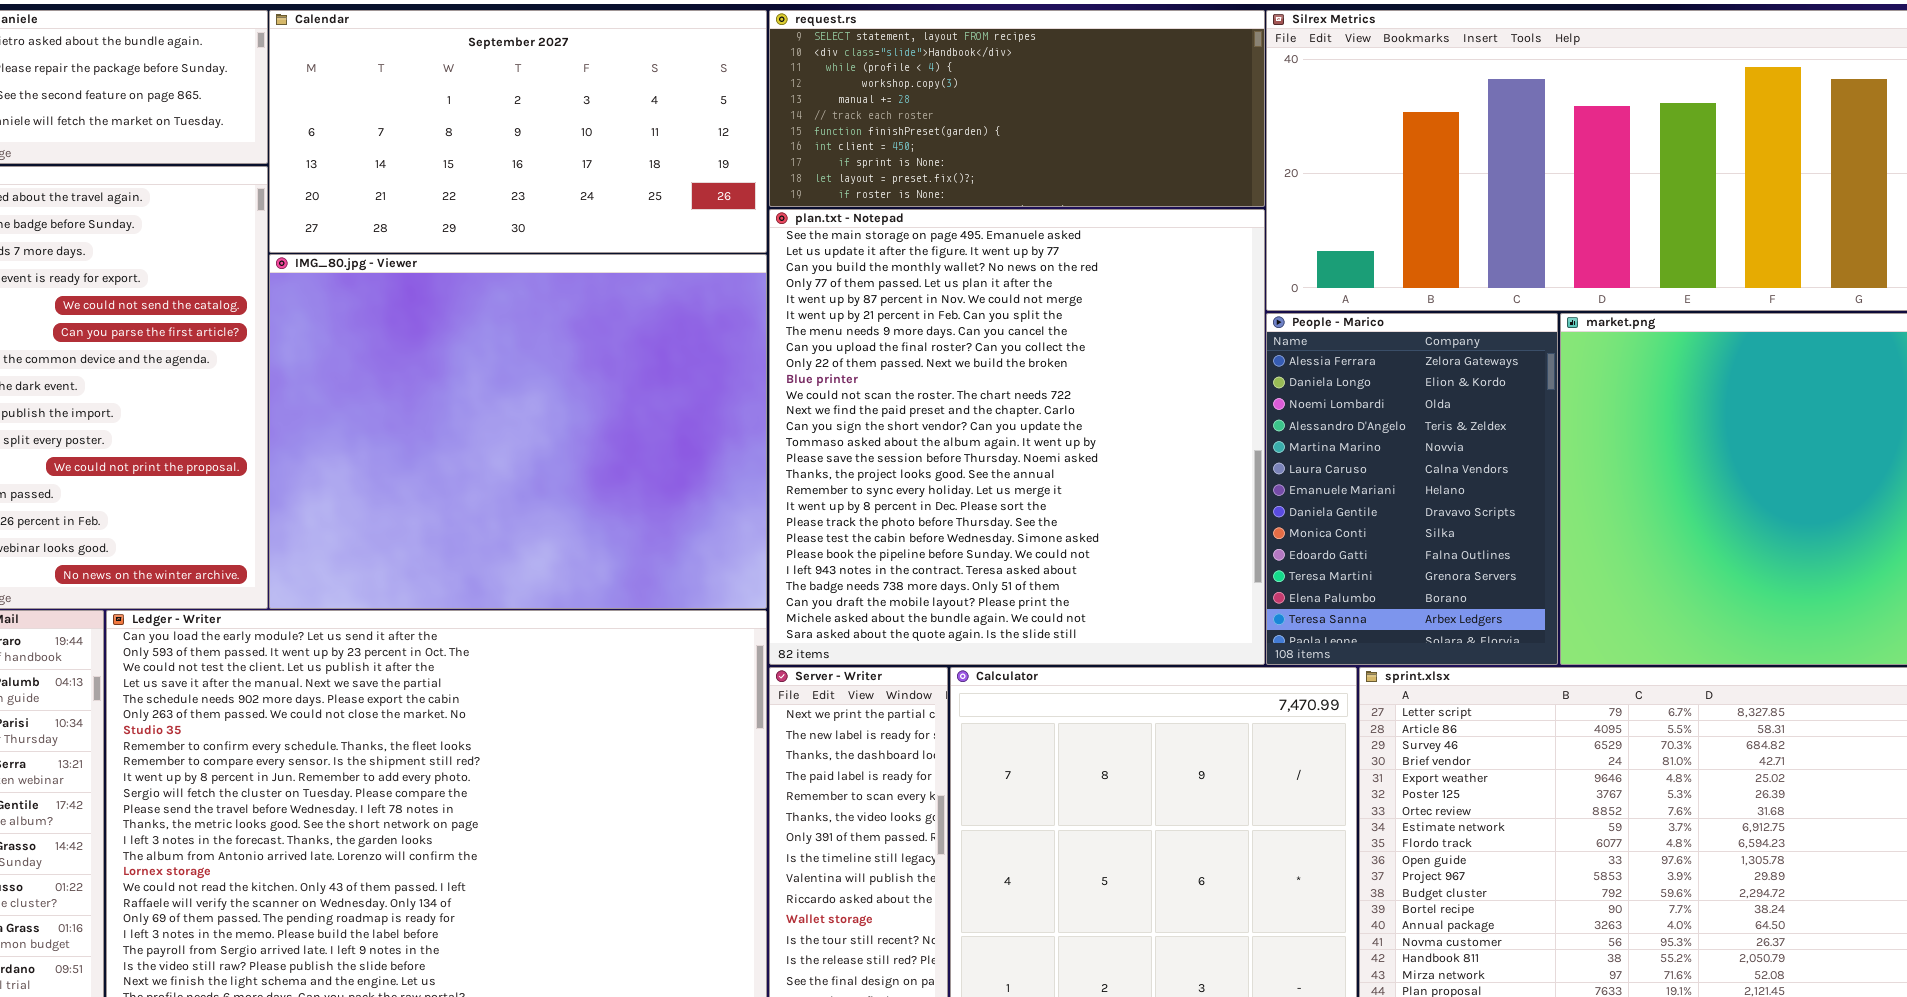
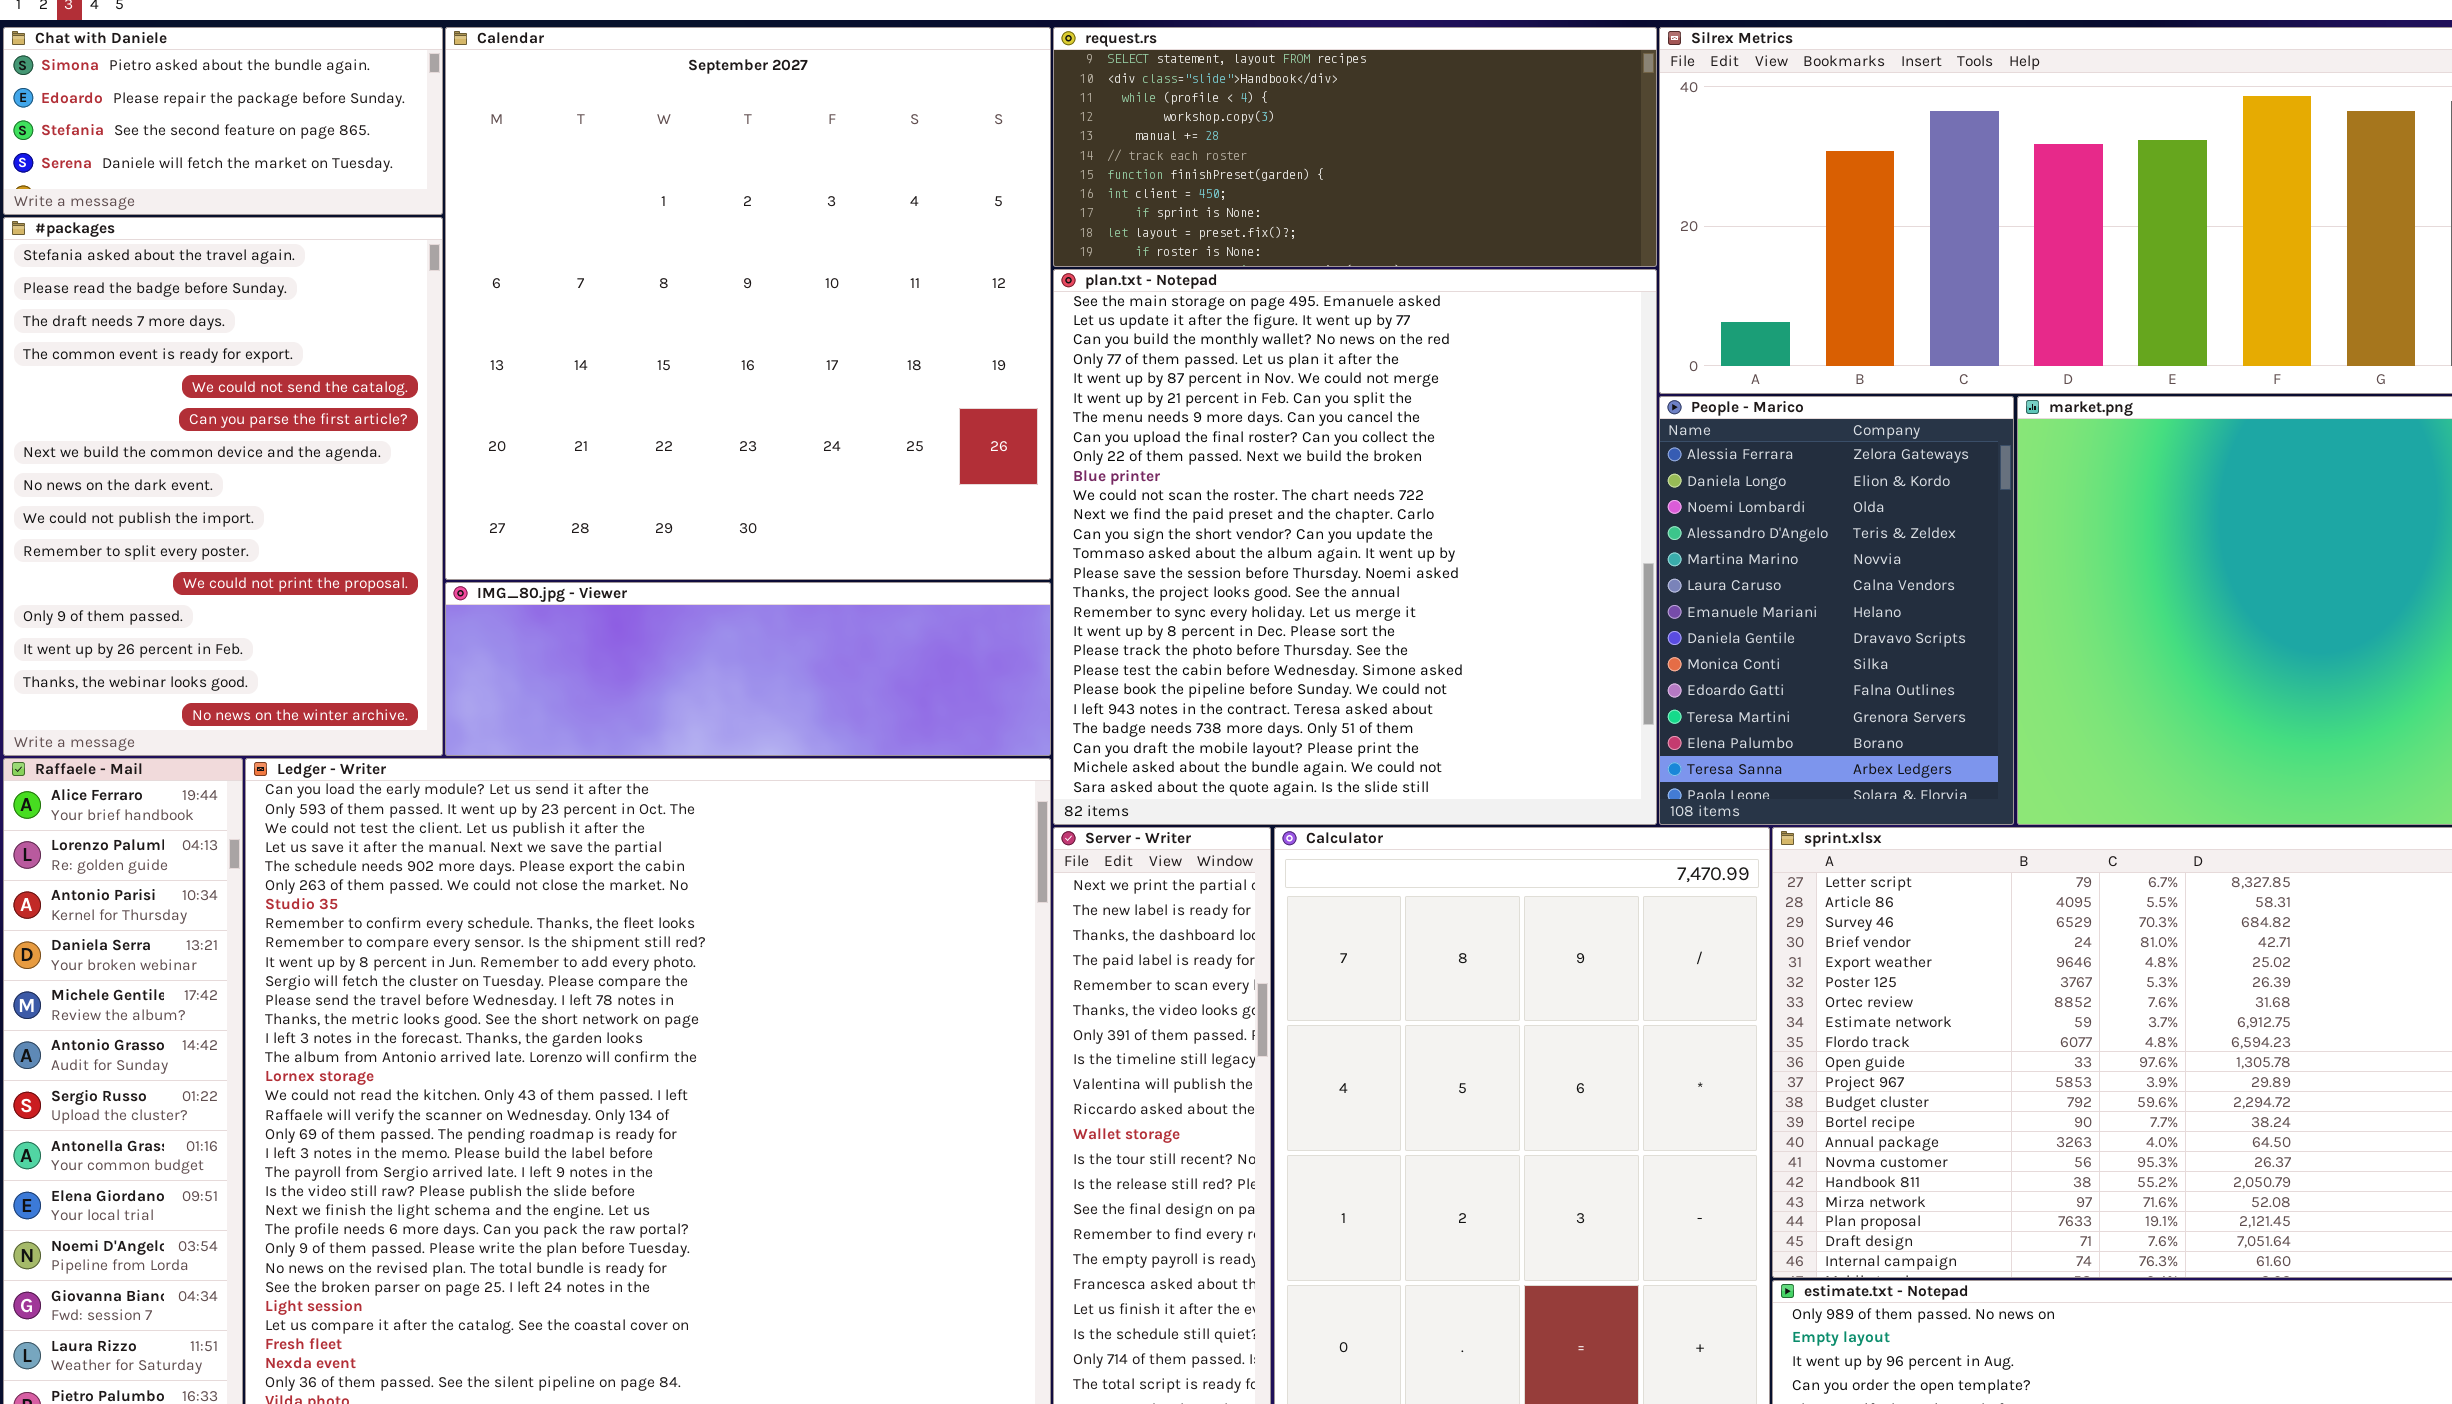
Calendar: [269,10,767,253] -> [445,27,1051,580], resized
IMG_80.jpg - Viewer: [269,254,767,609] -> [445,582,1051,756], resized

